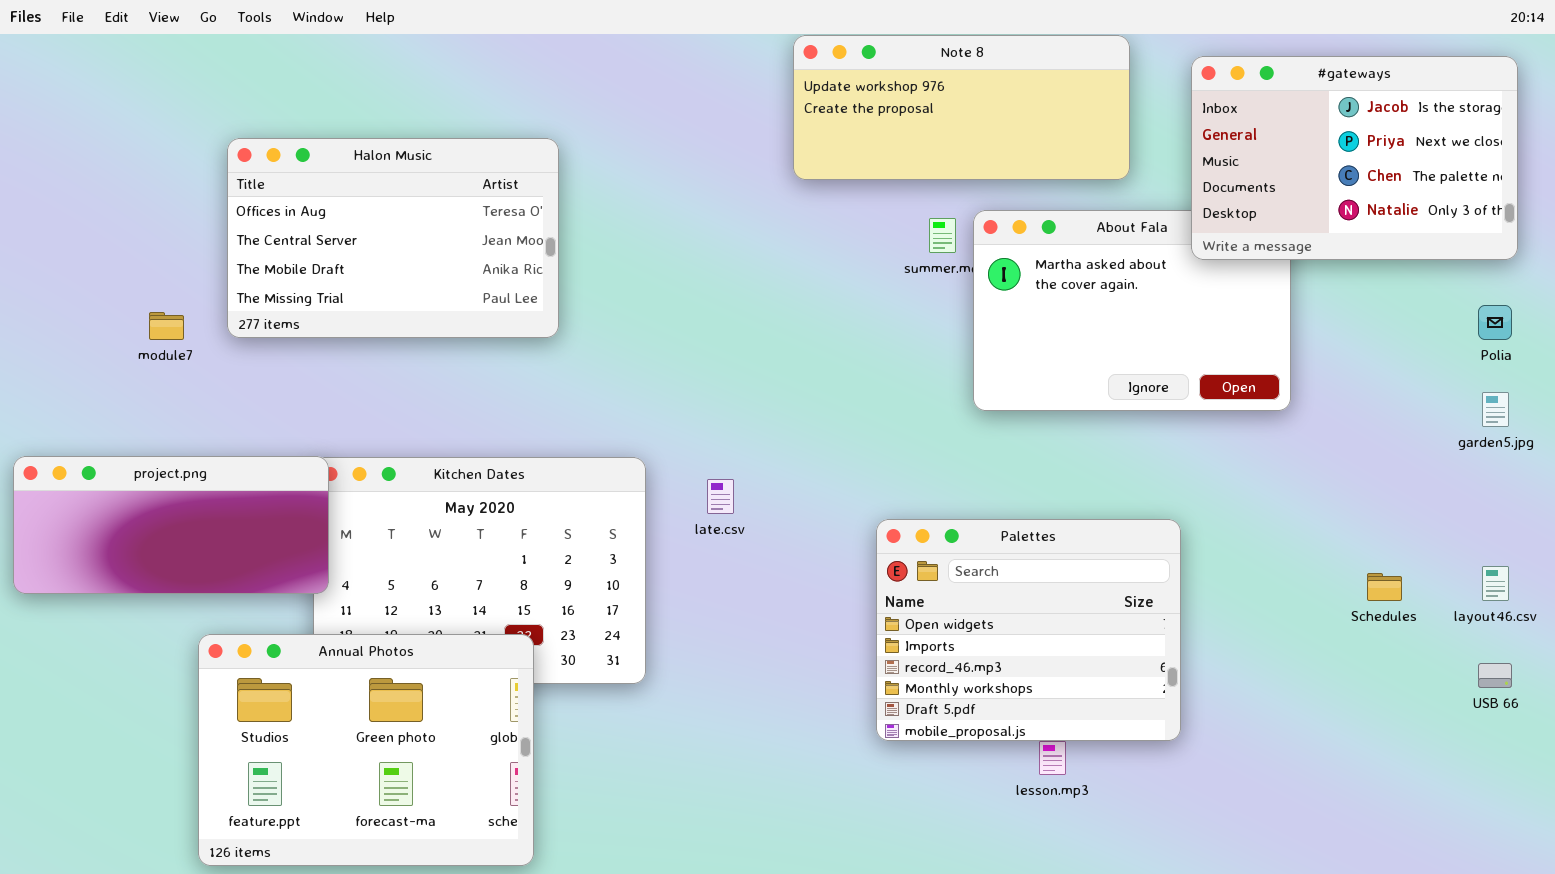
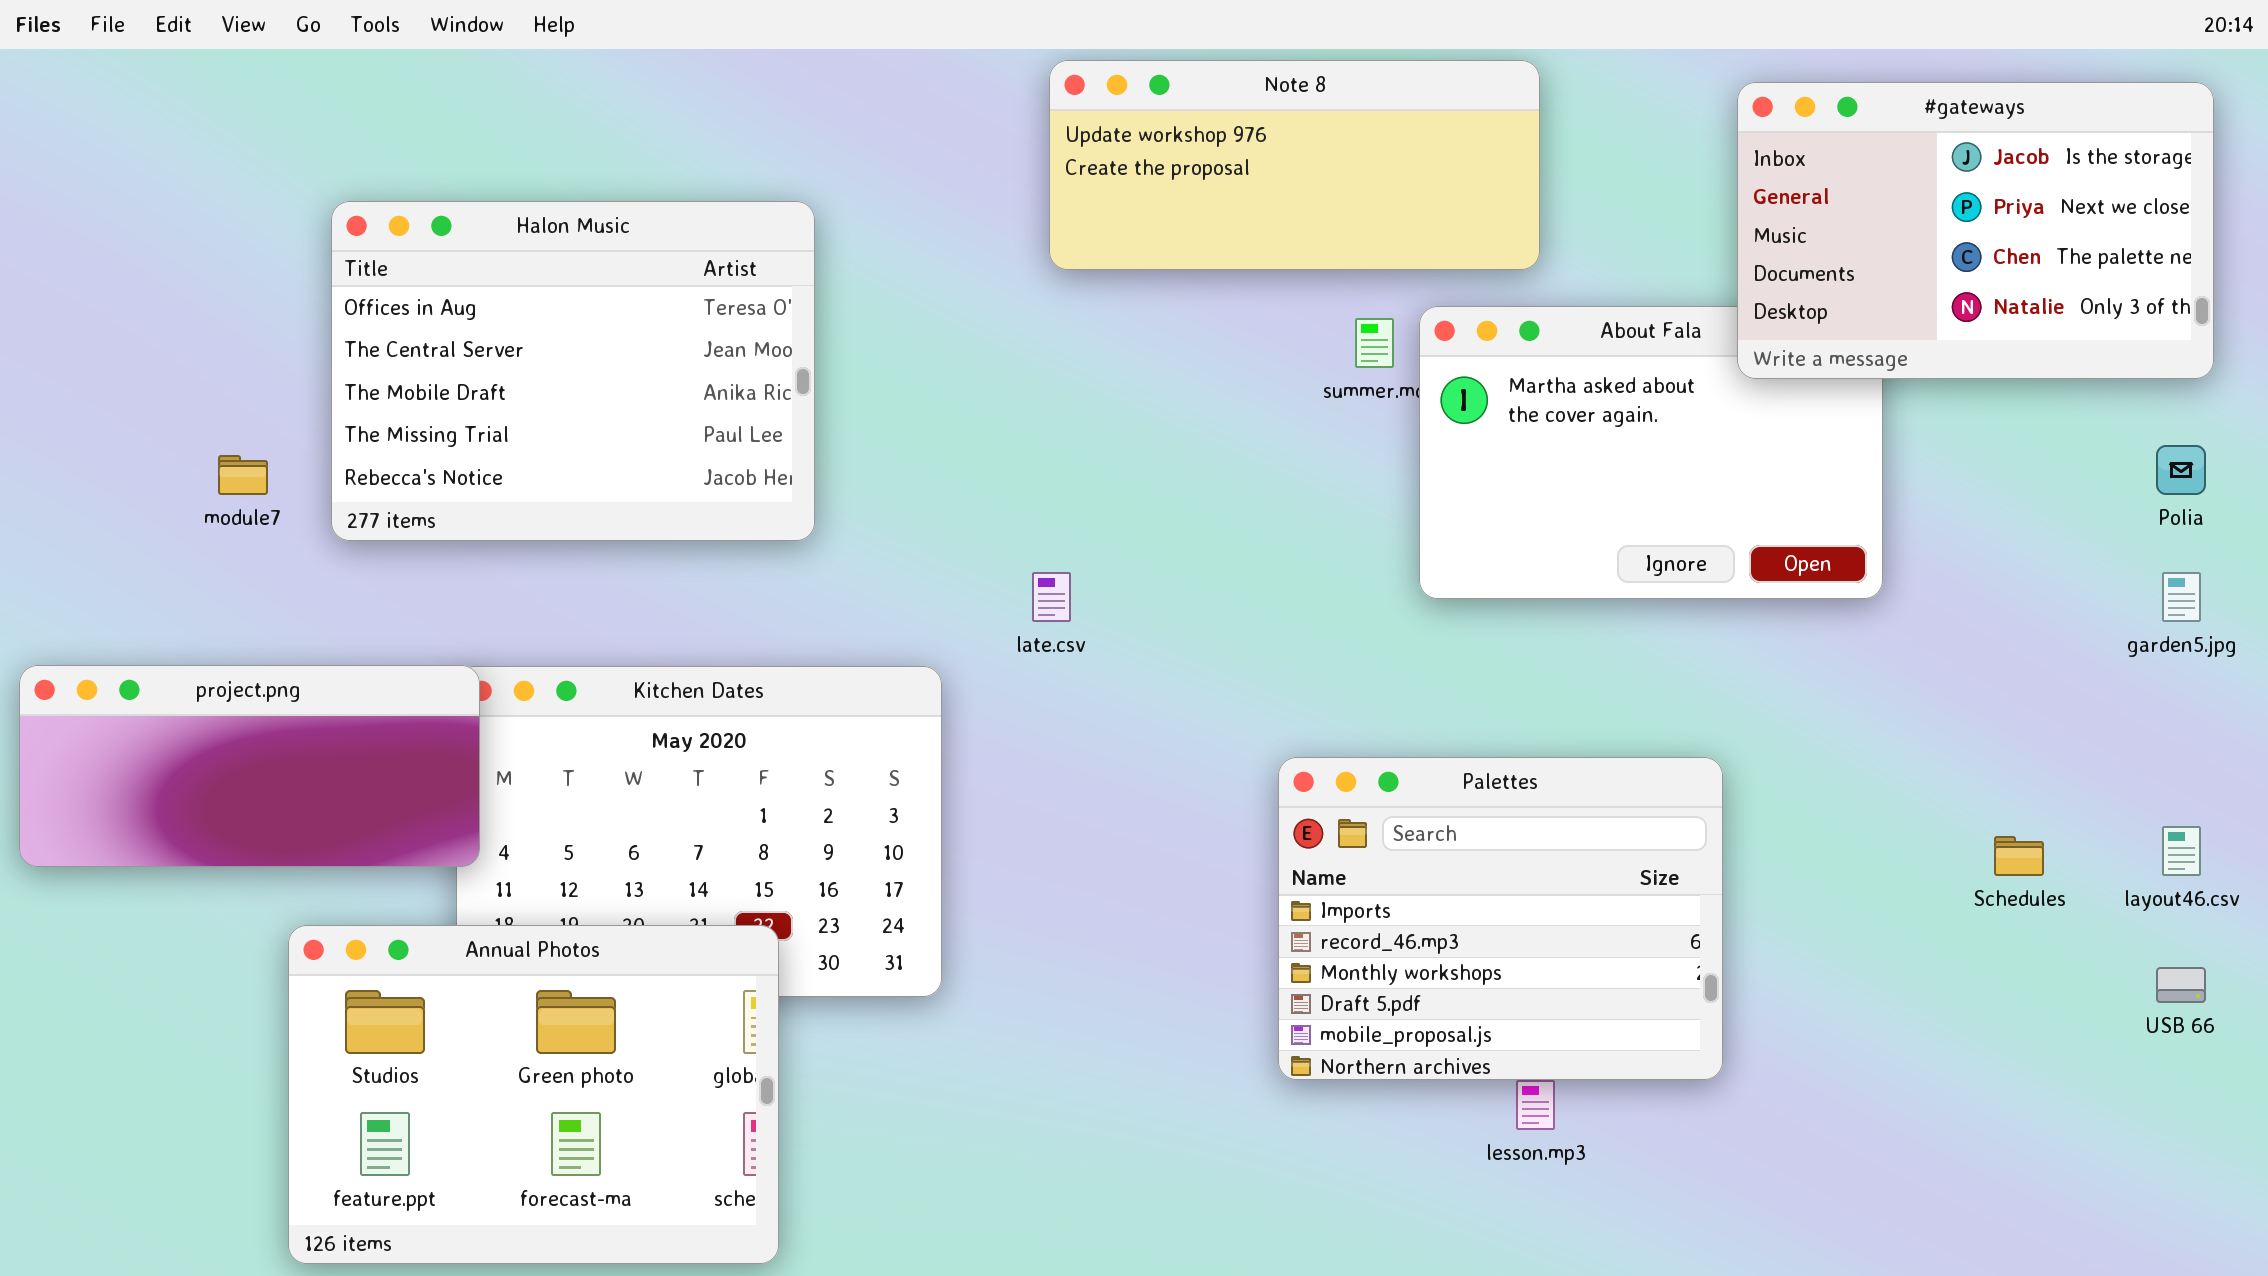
Note 8: [793,35,1130,180] -> [1049,60,1540,270], moved
Halon Music: [227,138,559,338] -> [331,201,815,541], resized
late.csv: [707,479,734,514] -> [1032,572,1071,622], moved
Palettes: [876,519,1181,741] -> [1278,757,1723,1080], scrolled down 1 row

